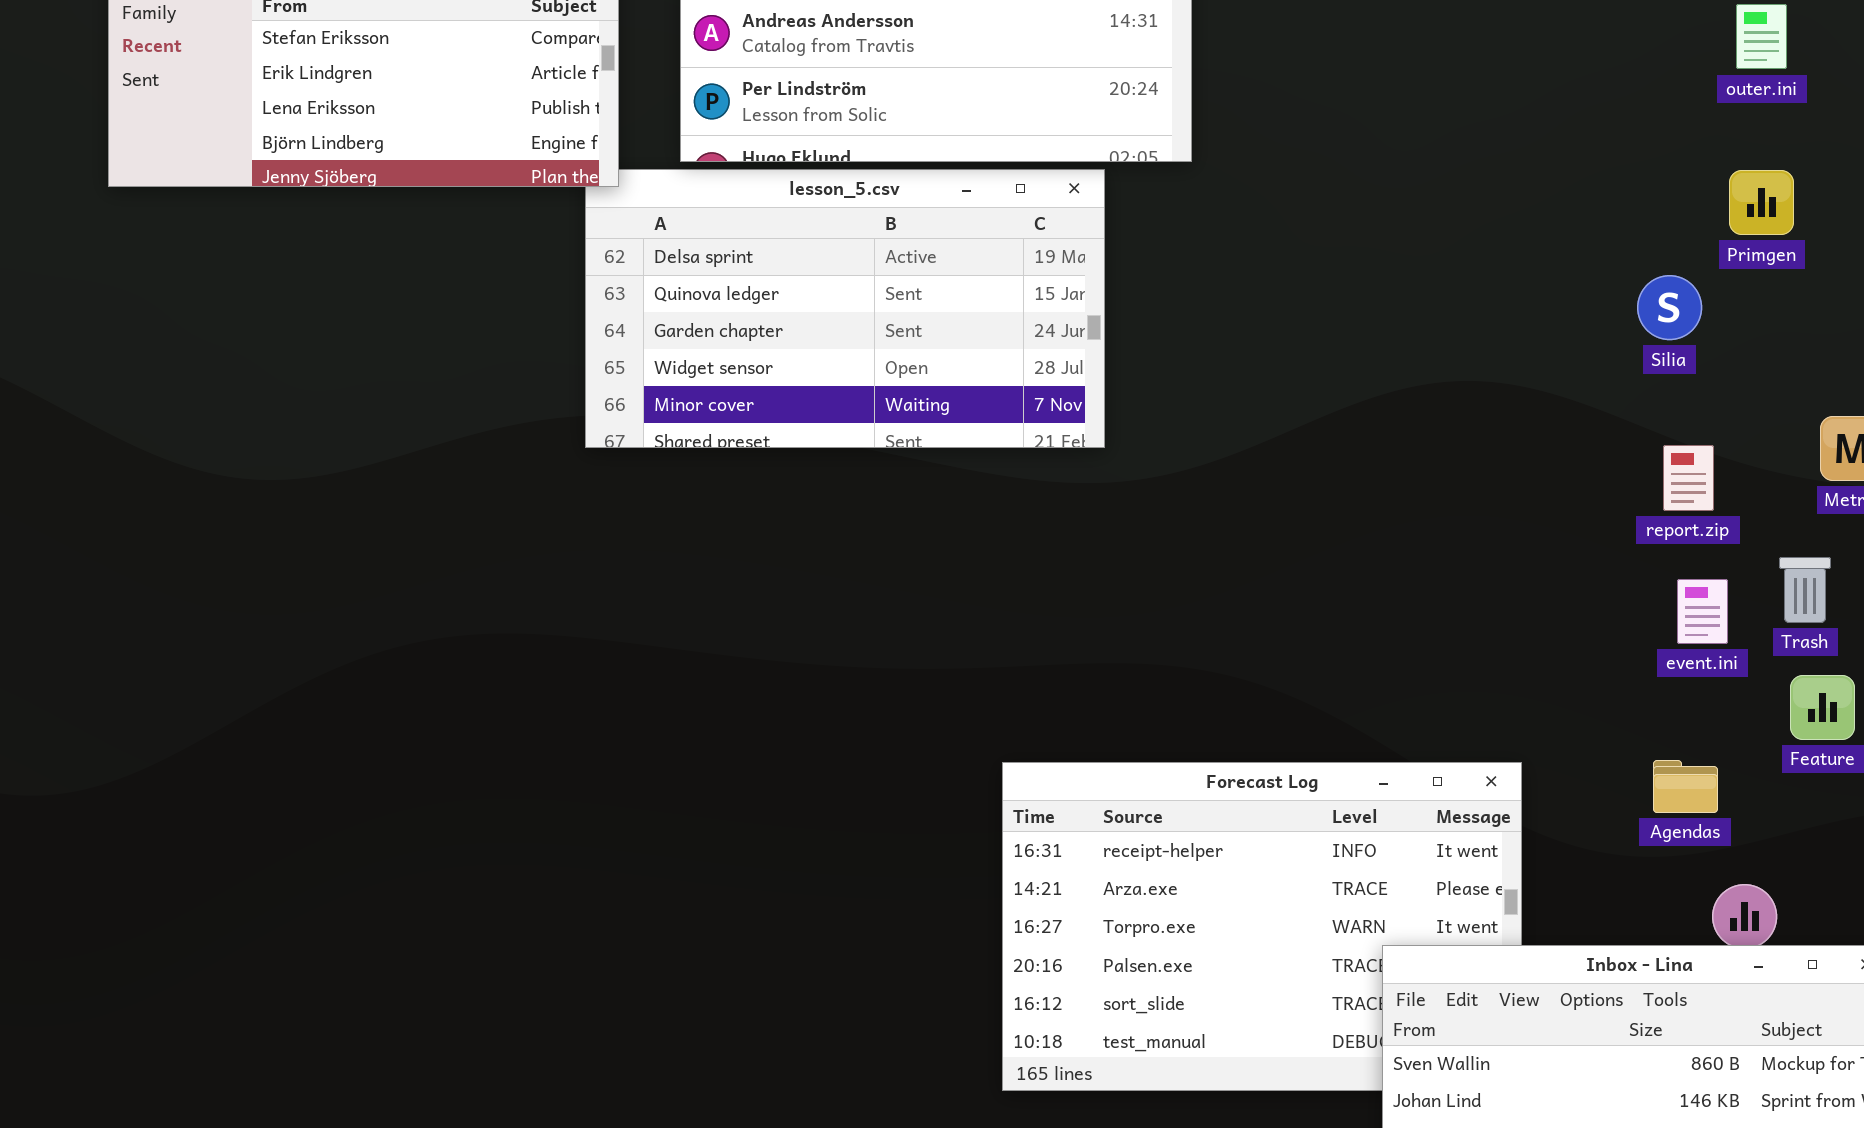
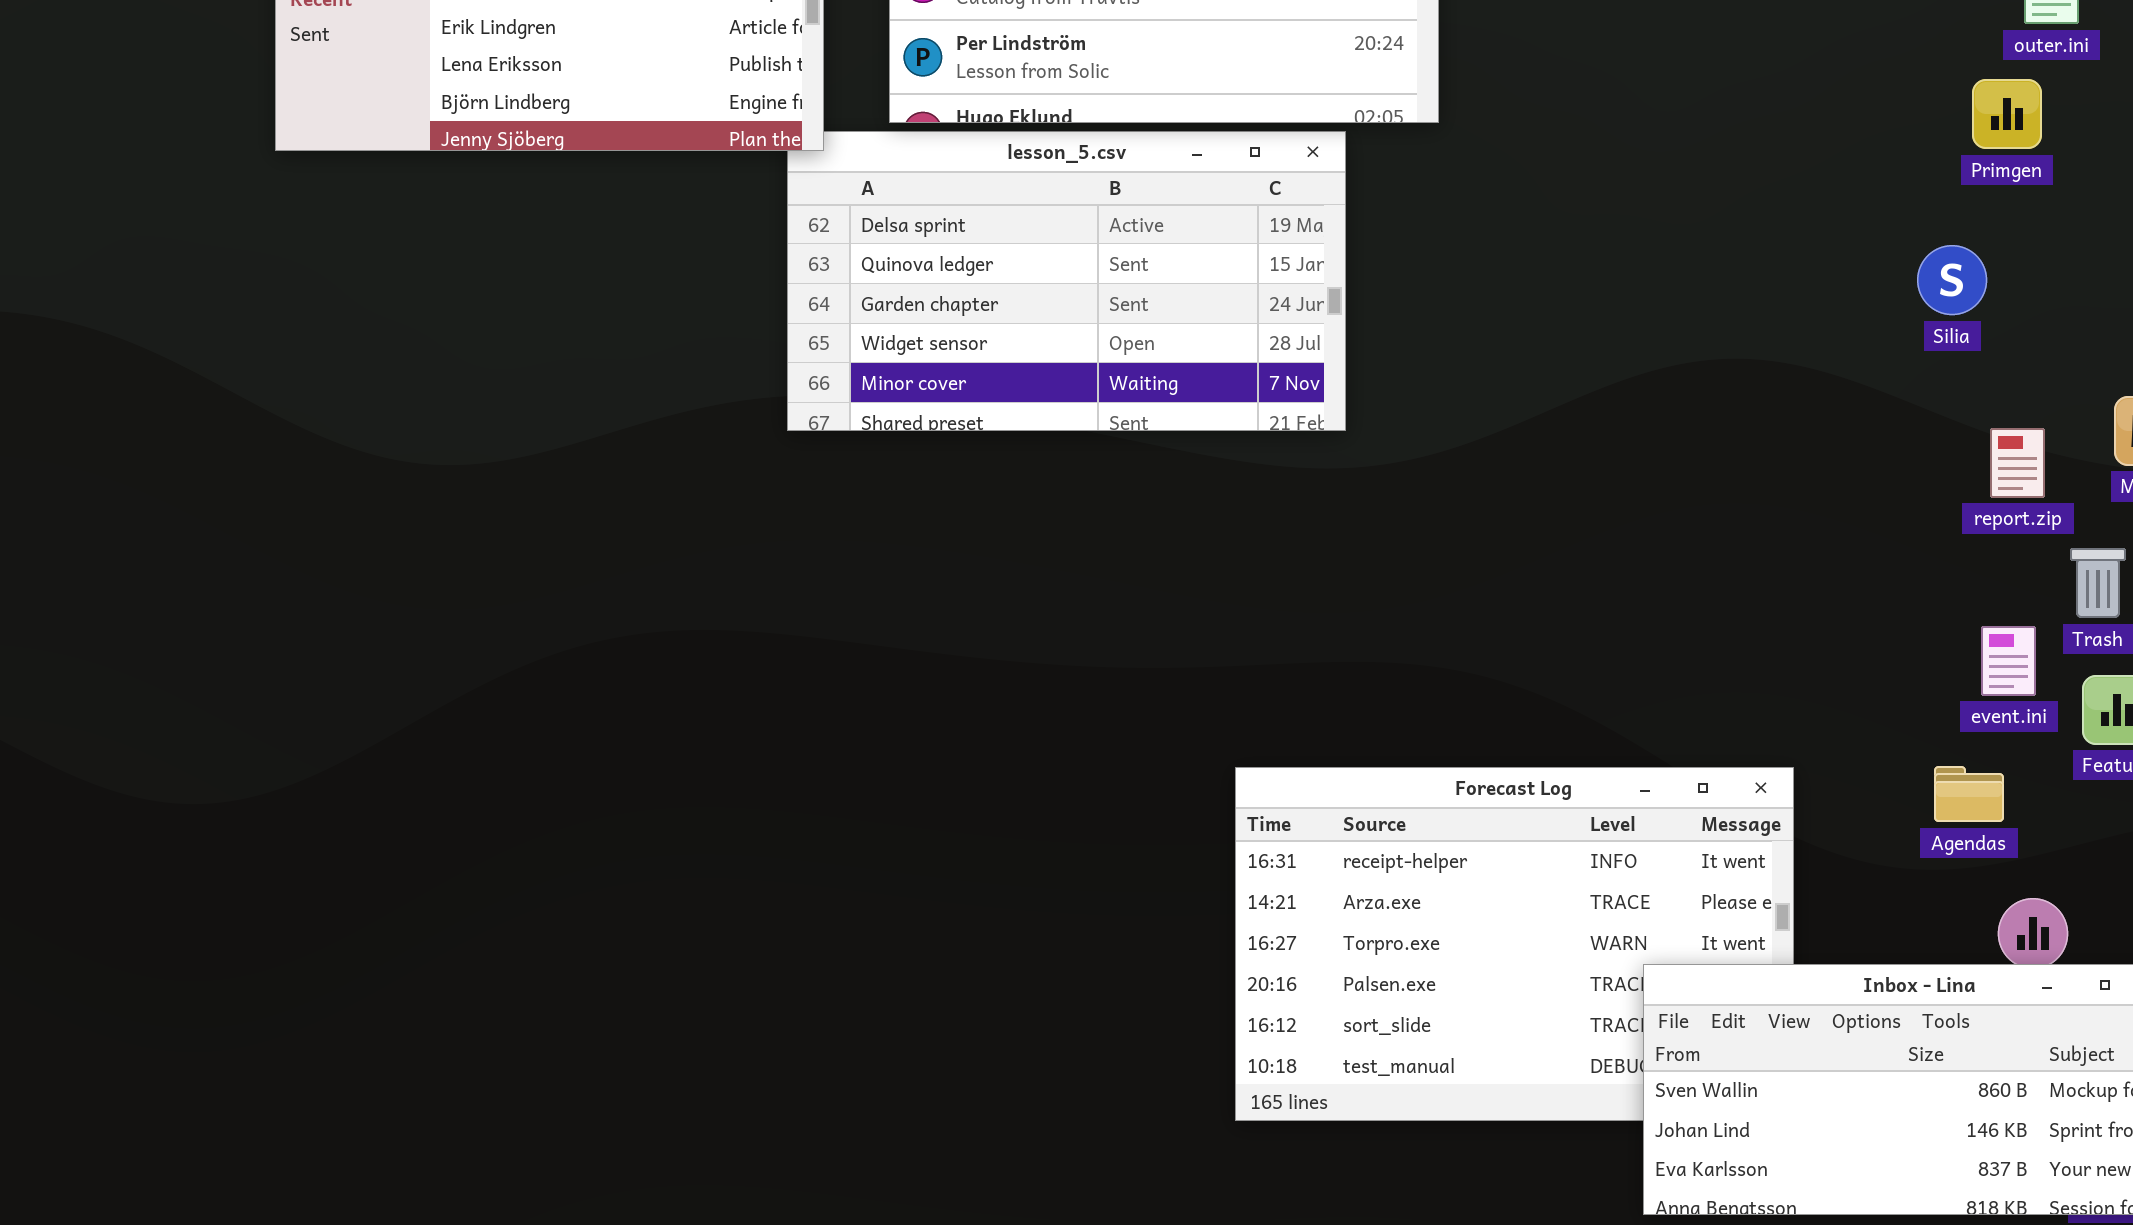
Primgen: [1729,170,1794,235] -> [1972,79,2042,149], moved
report.zip: [1663,445,1714,511] -> [1990,428,2045,498], moved
event.ini: [1677,579,1728,644] -> [1981,626,2036,696], moved

